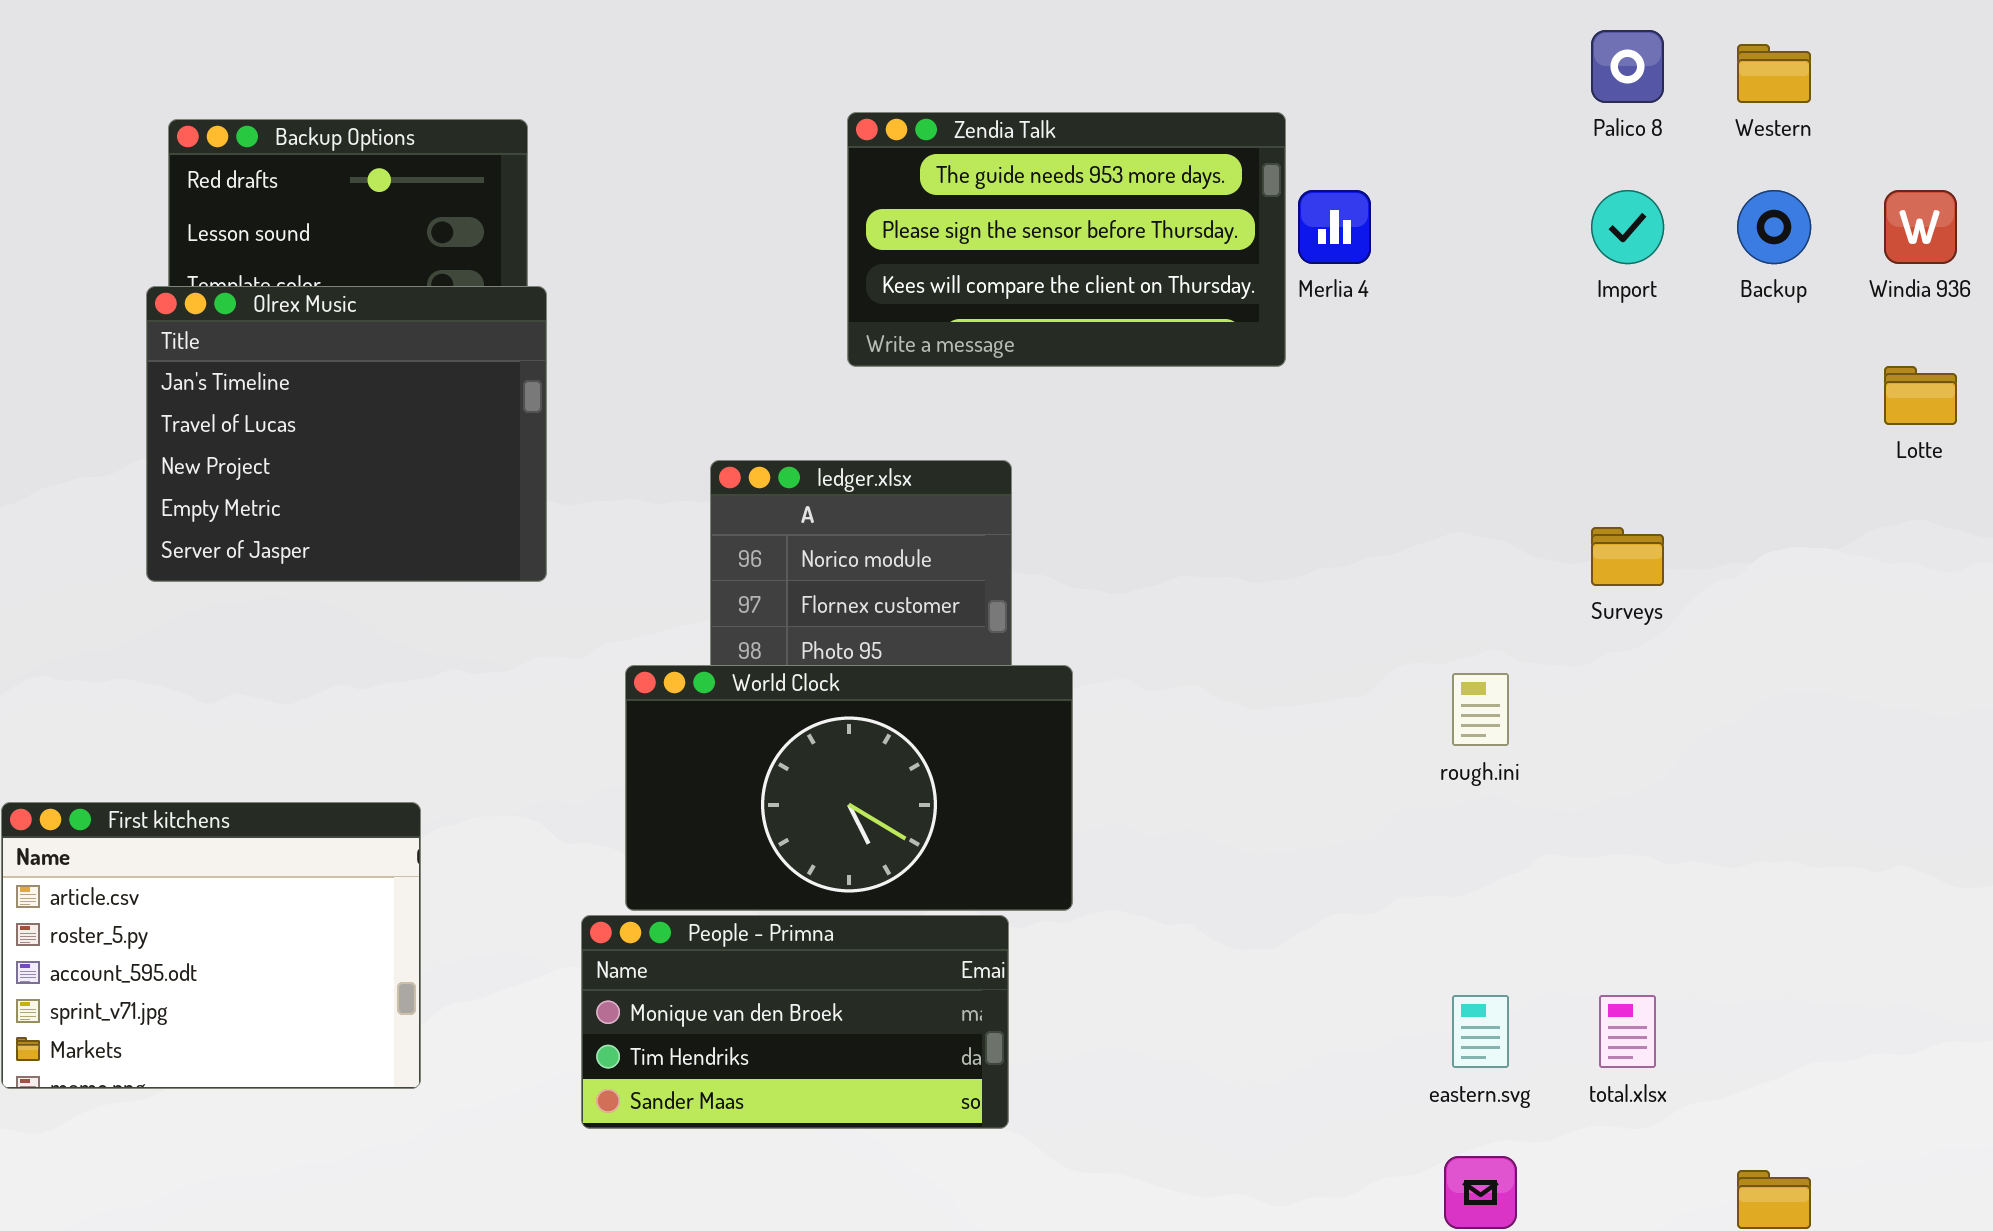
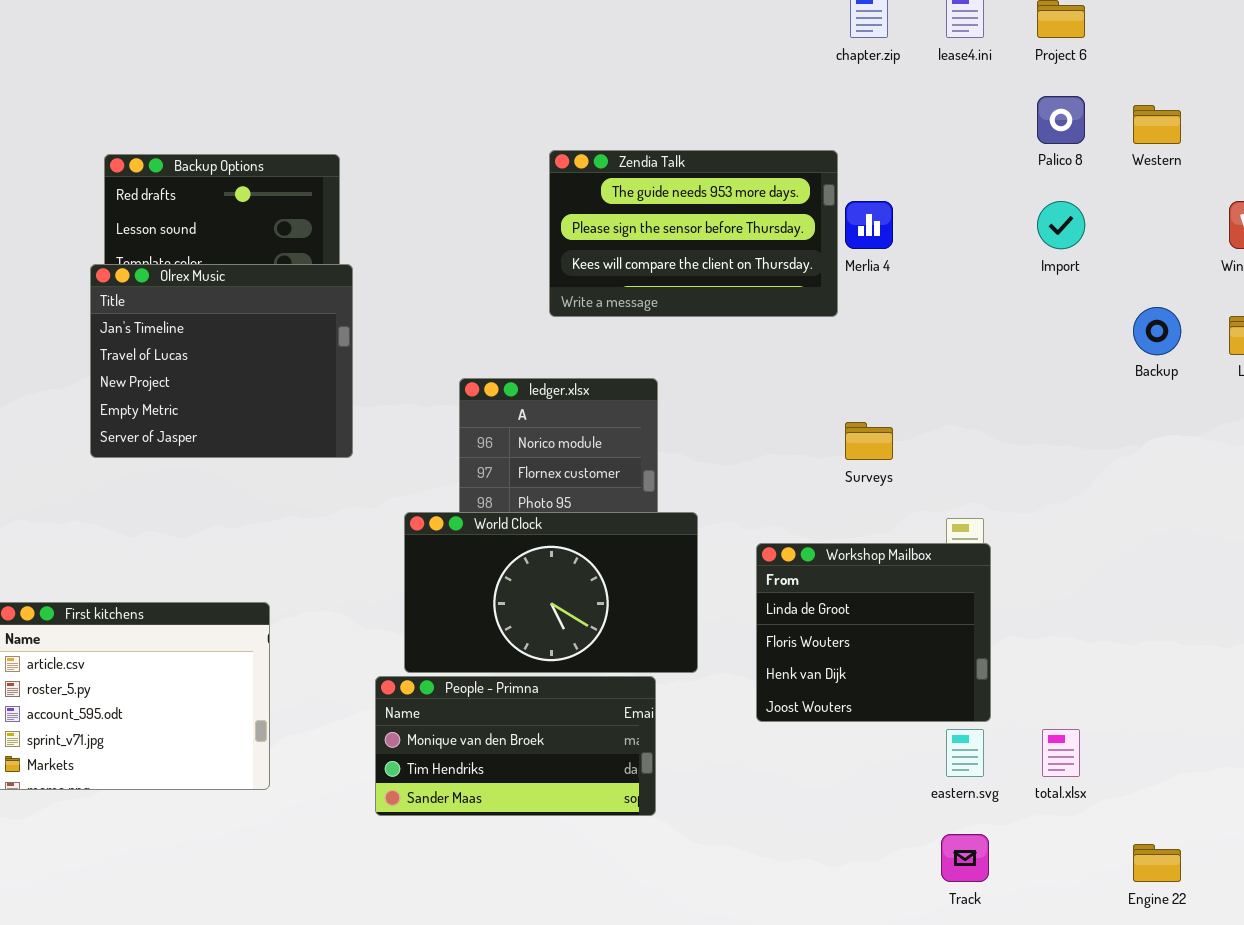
Backup: [1737,190,1811,264] -> [1133,307,1181,355], moved
Surveys: [1591,527,1664,586] -> [845,422,893,460], moved
Workshop Mailbox: none -> [756,543,991,722], opened

